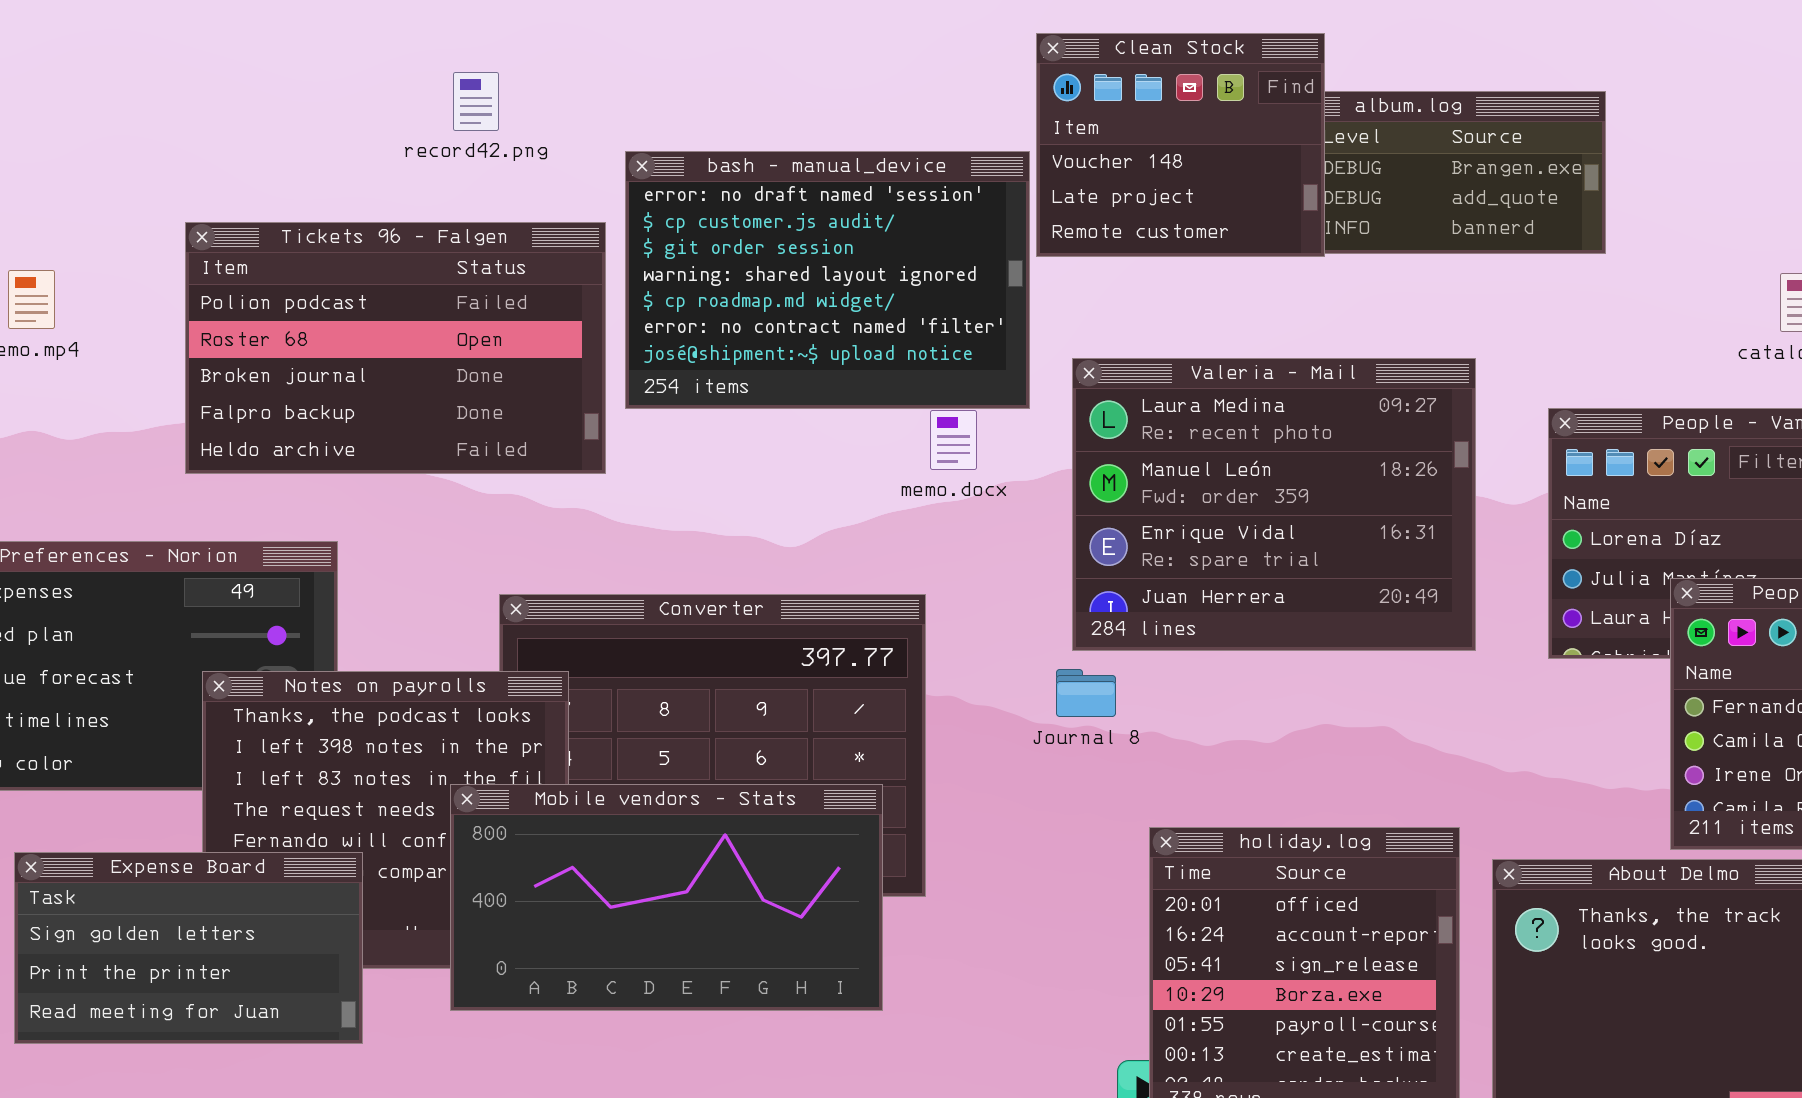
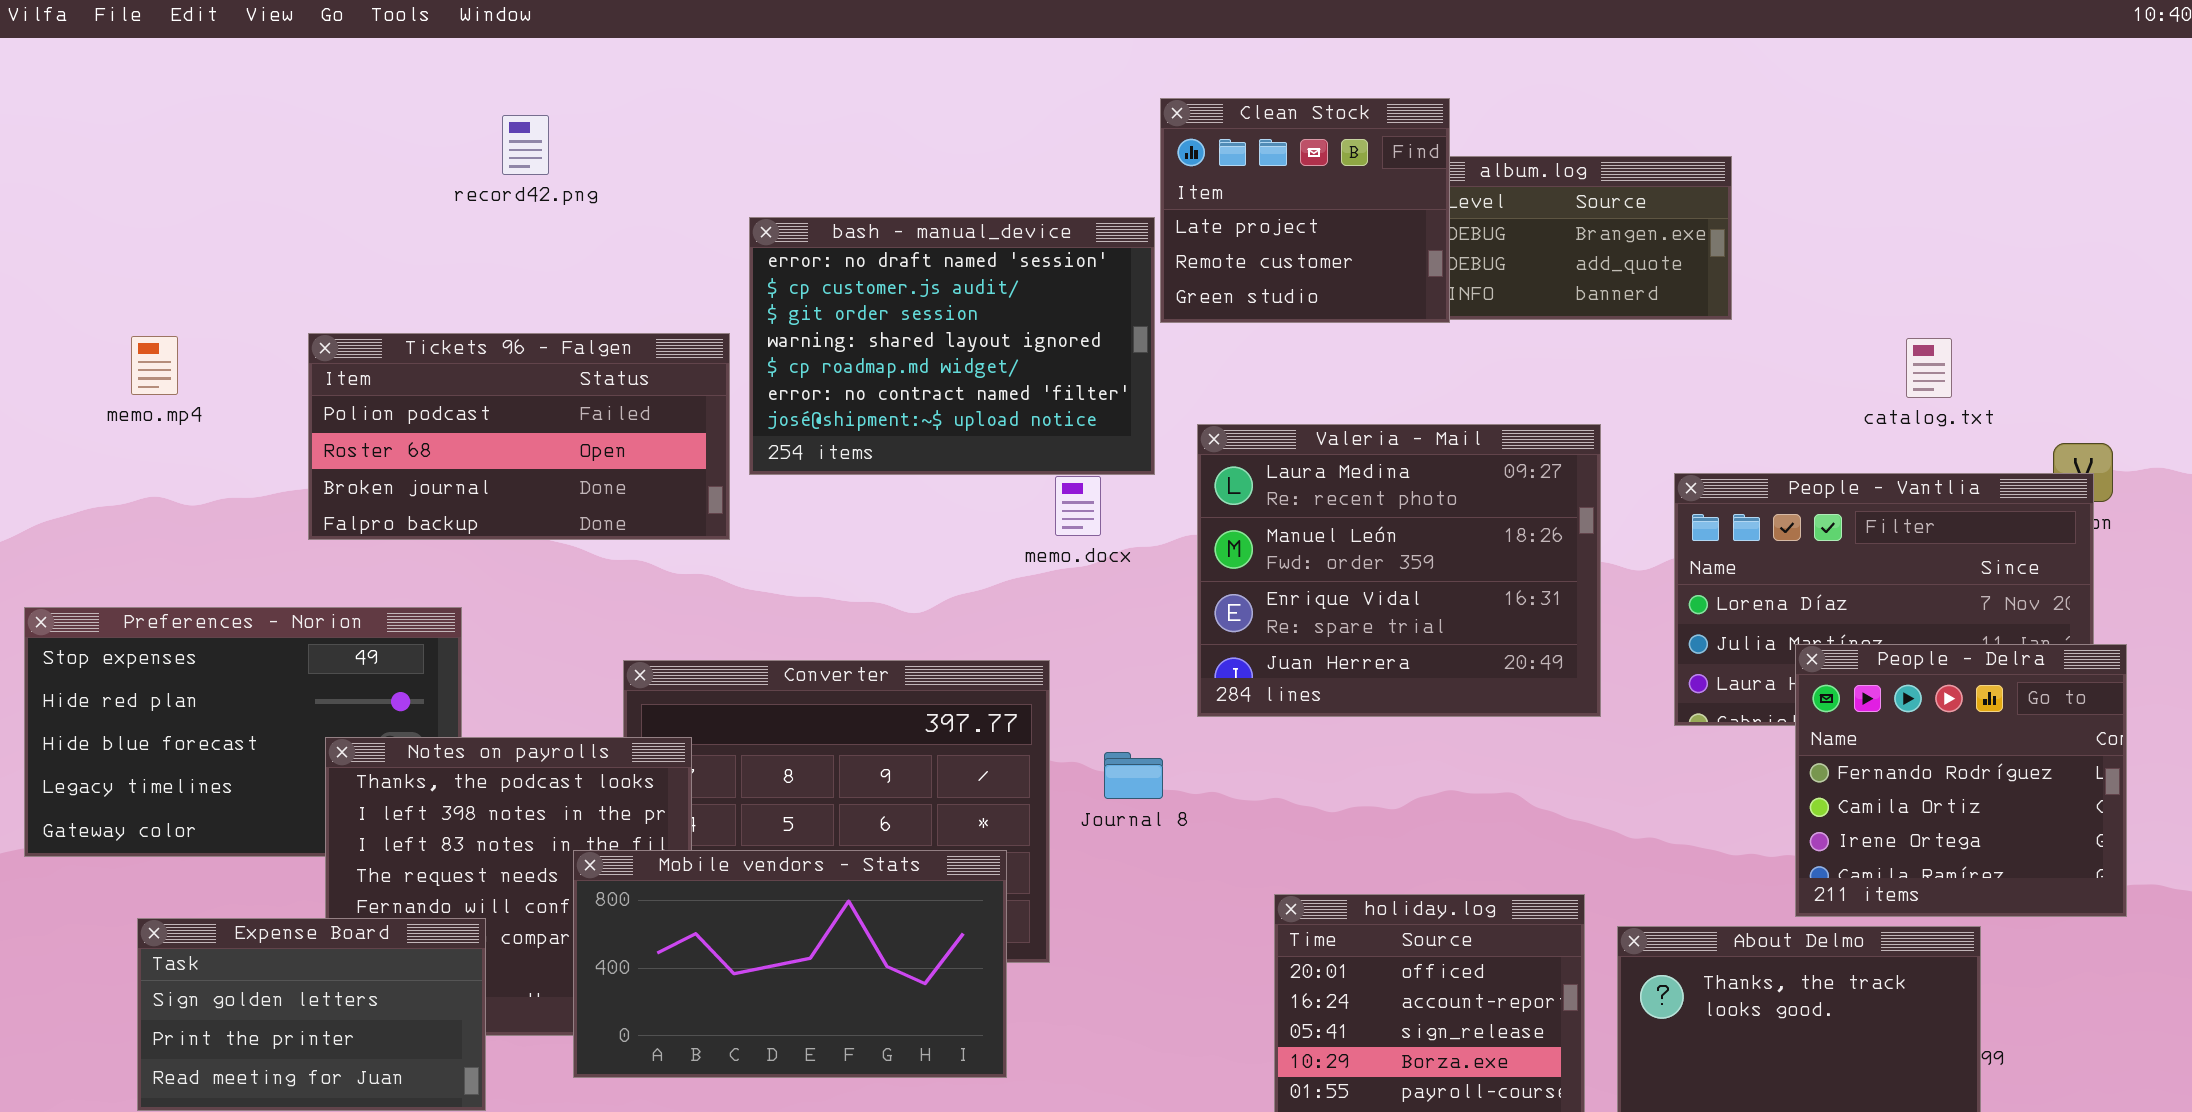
Clean Stock: [1036,33,1325,257] -> [1160,98,1450,323], scrolled down 1 row
record42.png: [453,72,499,131] -> [502,115,549,175], moved
Tickets 96 - Falgen: [185,222,606,474] -> [308,333,730,540], resized
Journal 8: [1056,669,1116,717] -> [1104,752,1163,799], moved

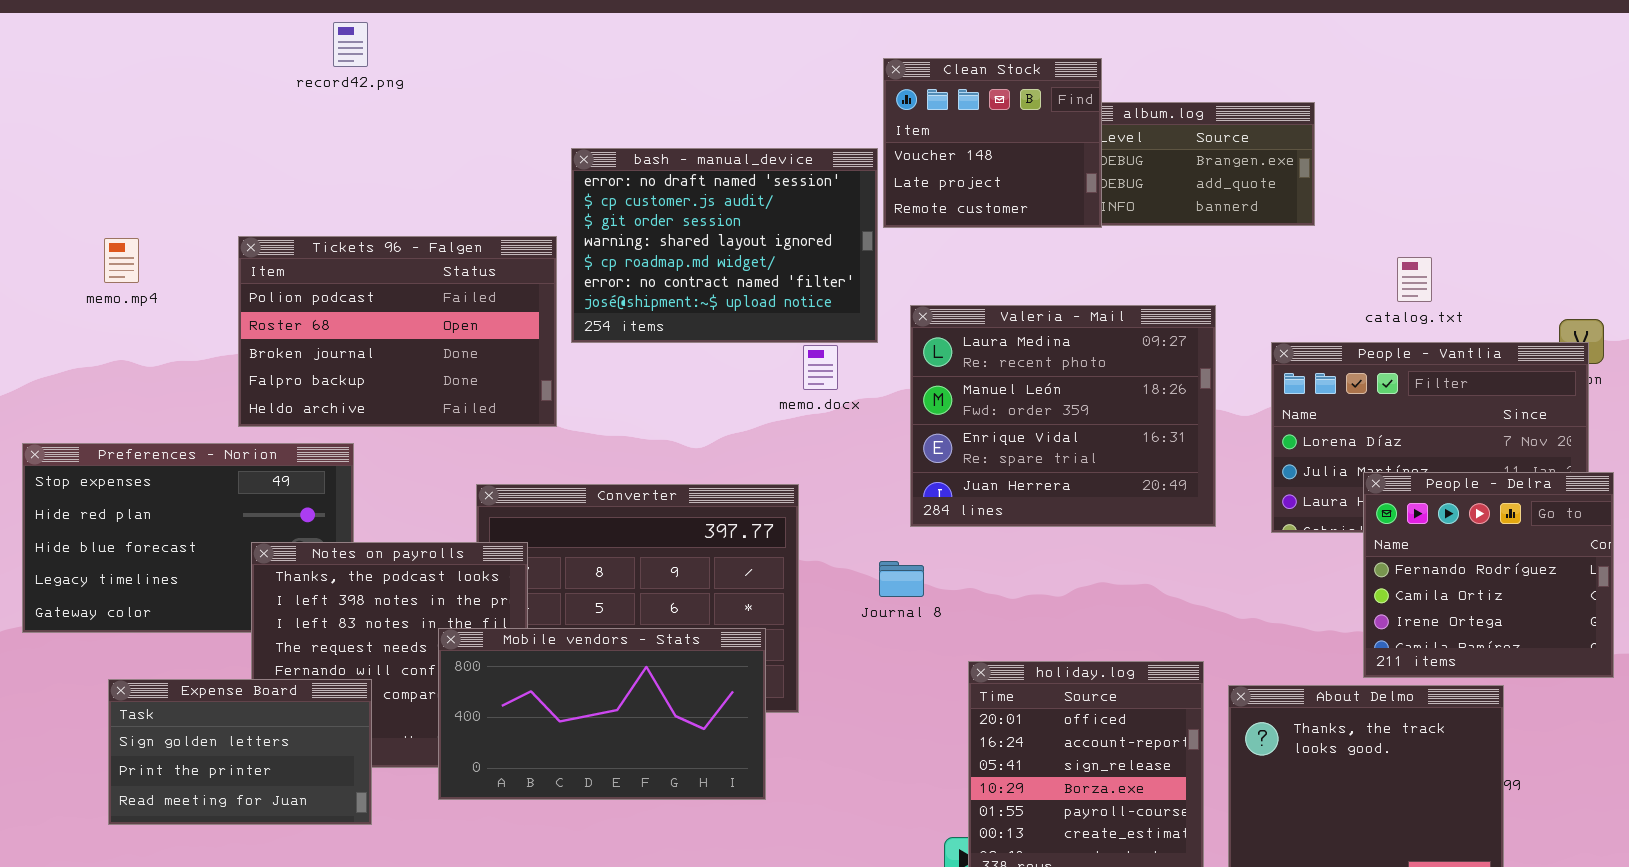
Clean Stock: [1160,98,1450,323] -> [883,58,1102,228], scrolled up 1 row
record42.png: [502,115,549,175] -> [333,22,368,67], moved
Tickets 96 - Falgen: [308,333,730,540] -> [238,236,557,427], resized
catalog.txt: [1906,338,1952,398] -> [1397,257,1432,302], moved
Journal 8: [1104,752,1163,799] -> [879,561,924,597], moved

